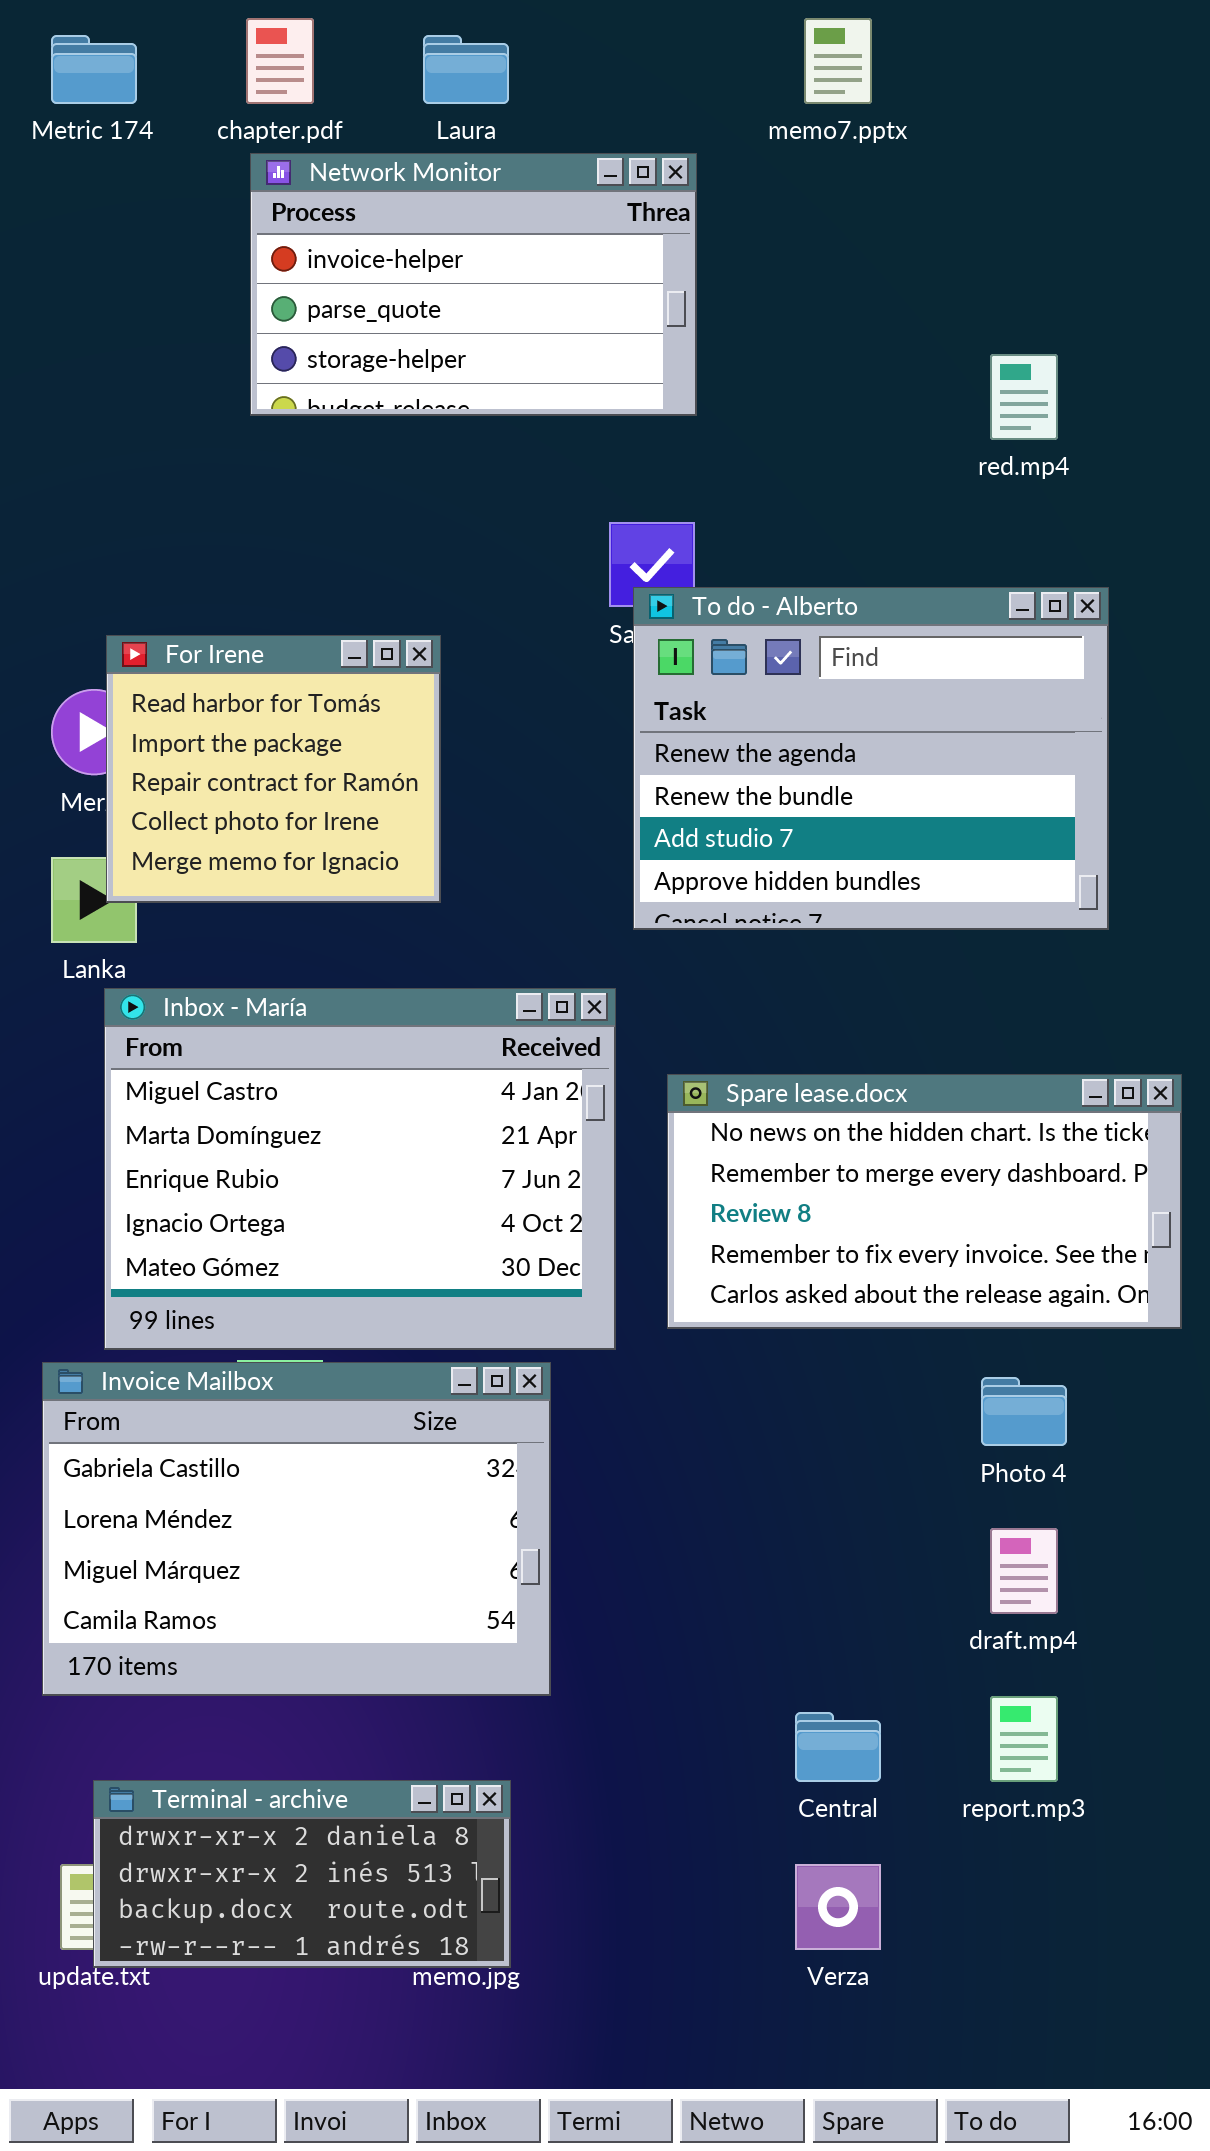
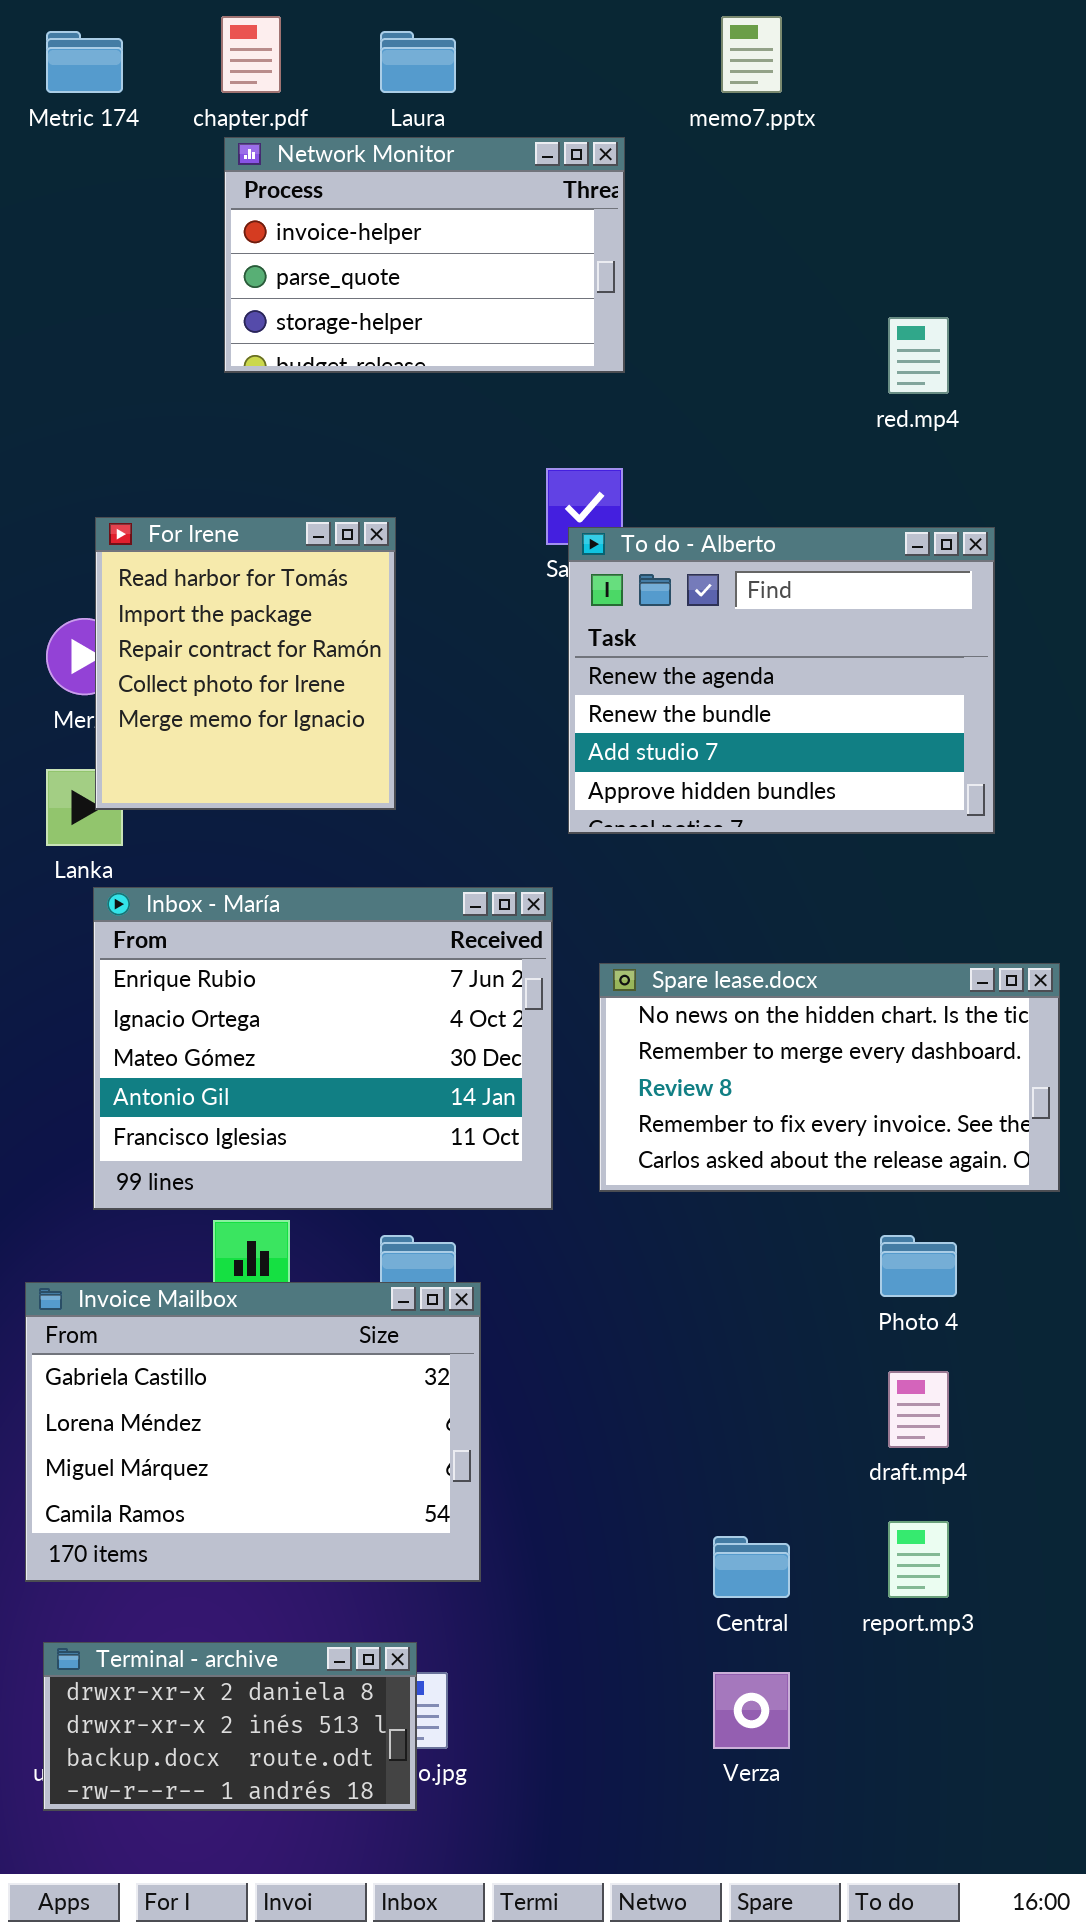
For Irene: [106,635,441,903] -> [95,517,396,810], resized
Inbox - María: [104,988,616,1350] -> [93,887,553,1210], scrolled down 2 rows
Invoice Mailbox: [42,1362,551,1696] -> [25,1282,481,1582], moved
Terminal - archive: [93,1780,511,1968] -> [43,1642,417,1811], moved

